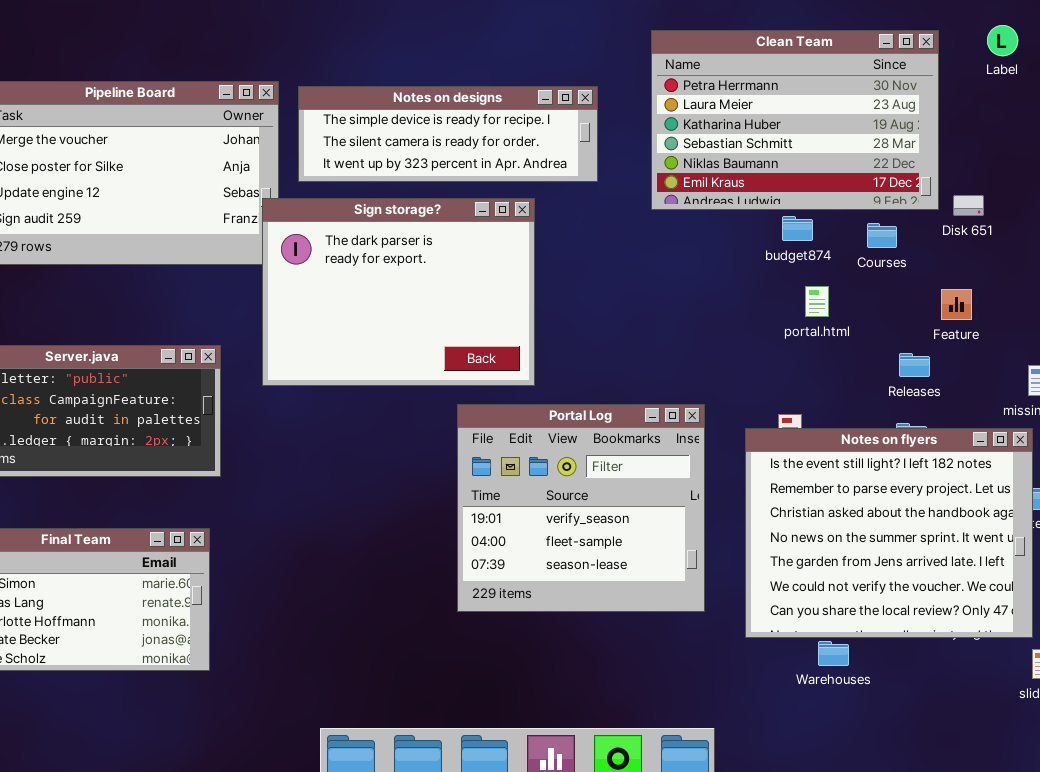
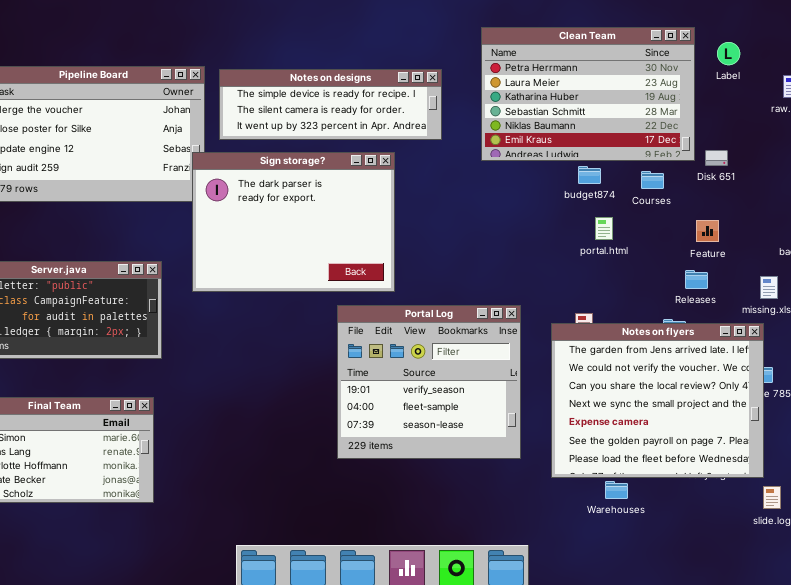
Label: [987,25,1018,56] -> [717,42,740,65], moved
Releases: [899,353,930,377] -> [685,270,708,289], moved
Notes on flyers: [745,428,1033,638] -> [551,323,764,478], scrolled down 4 rows

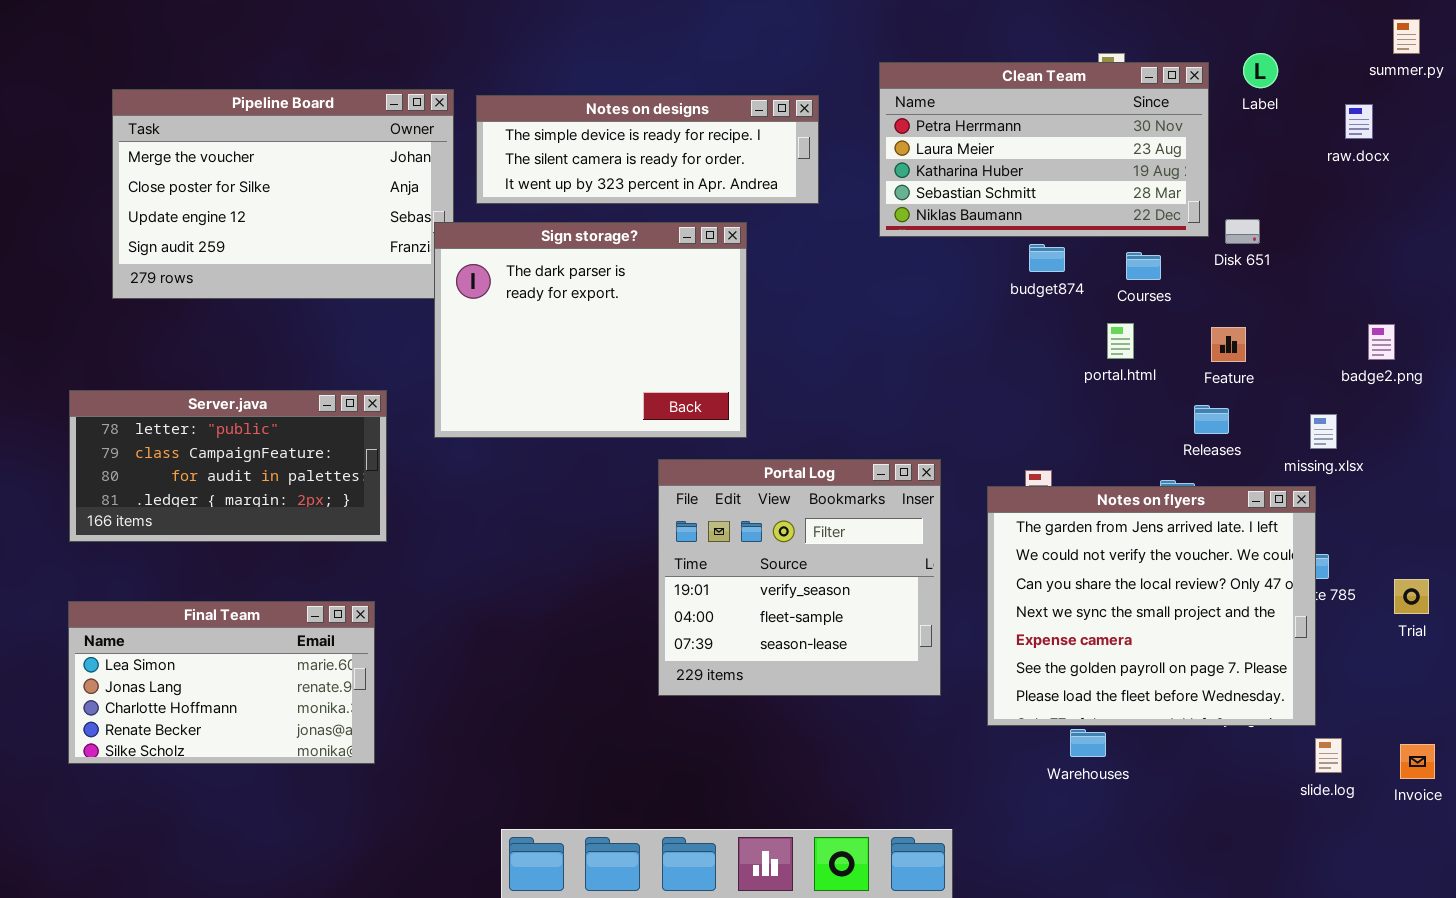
Clean Team: [481,27,695,161] -> [879,62,1209,237], resized
portal.html: [595,217,613,240] -> [1107,323,1134,359], moved

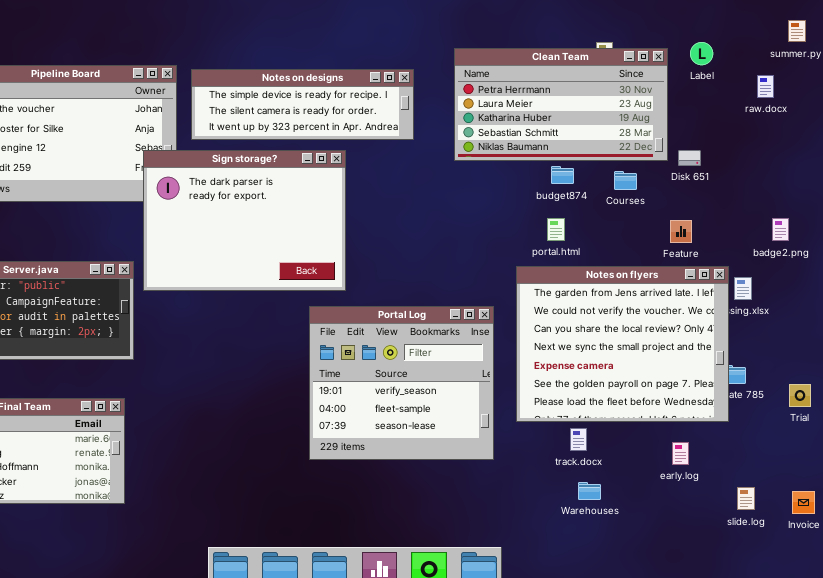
Sign storage?: [434,222,747,438] -> [143,150,346,291], moved
portal.html: [1107,323,1134,359] -> [547,218,565,241], moved
Notes on flyers: [987,486,1316,726] -> [516,266,729,422], moved

